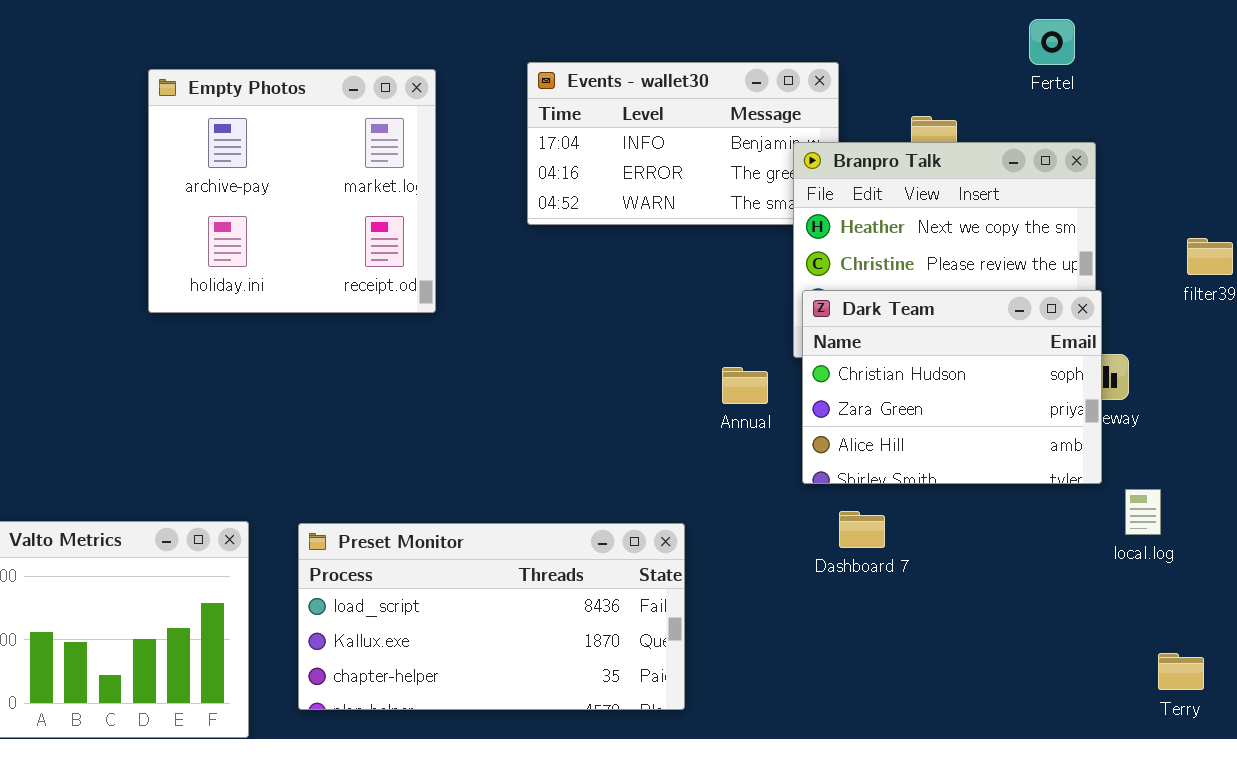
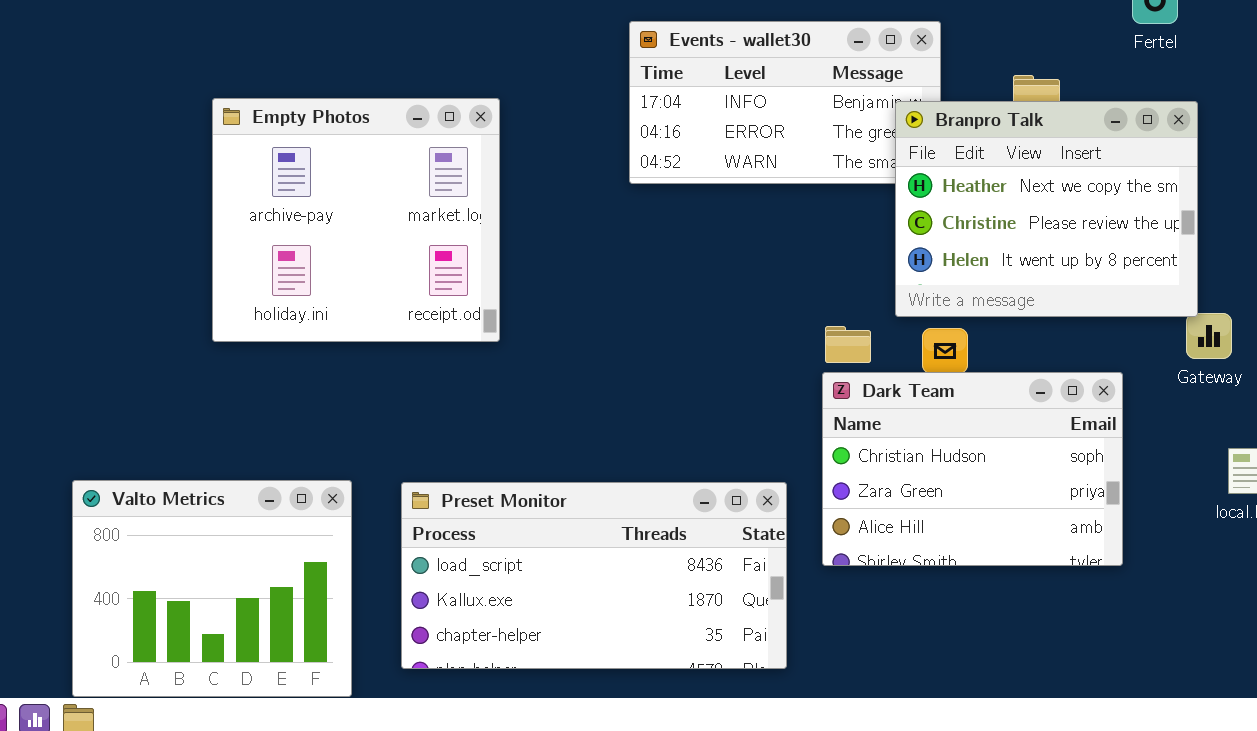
Empty Photos: [148,69,436,313] -> [212,98,500,342], moved
Dark Team: [802,290,1102,484] -> [822,372,1123,566], moved

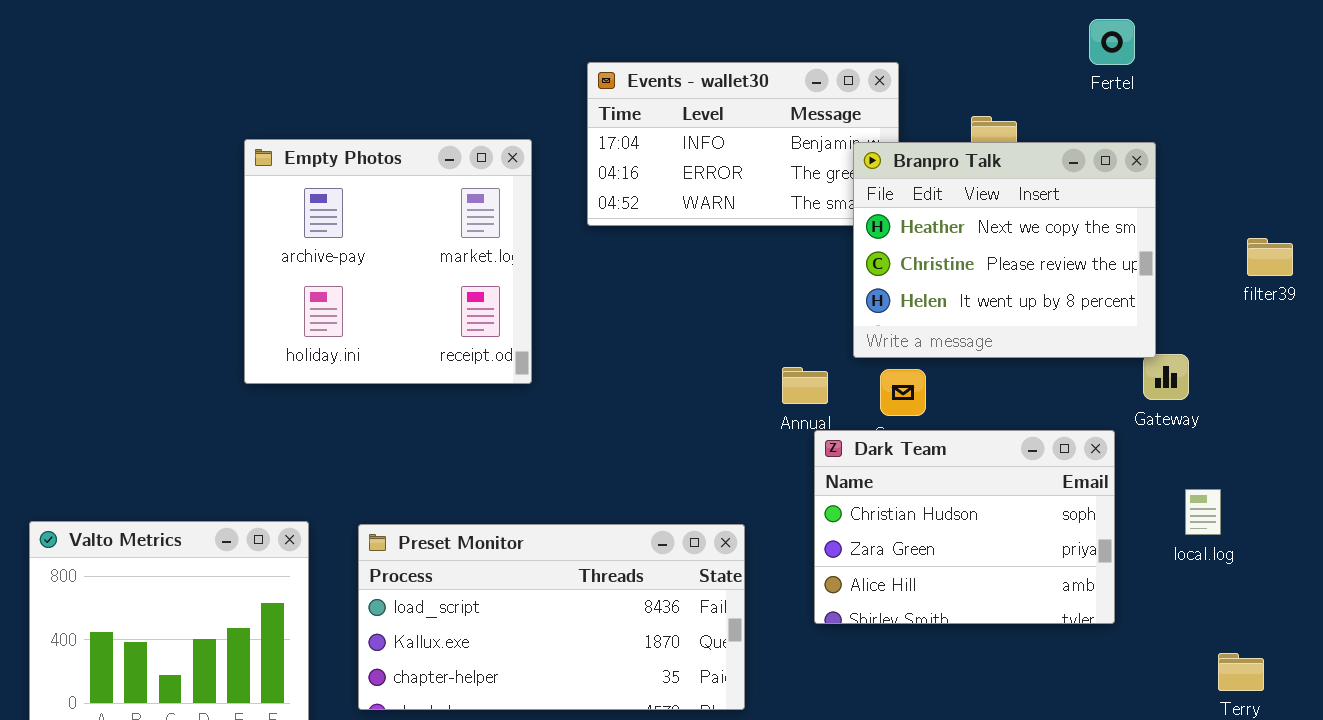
Empty Photos: [212,98,500,342] -> [244,139,532,384], moved
Dark Team: [822,372,1123,566] -> [814,430,1115,624], moved

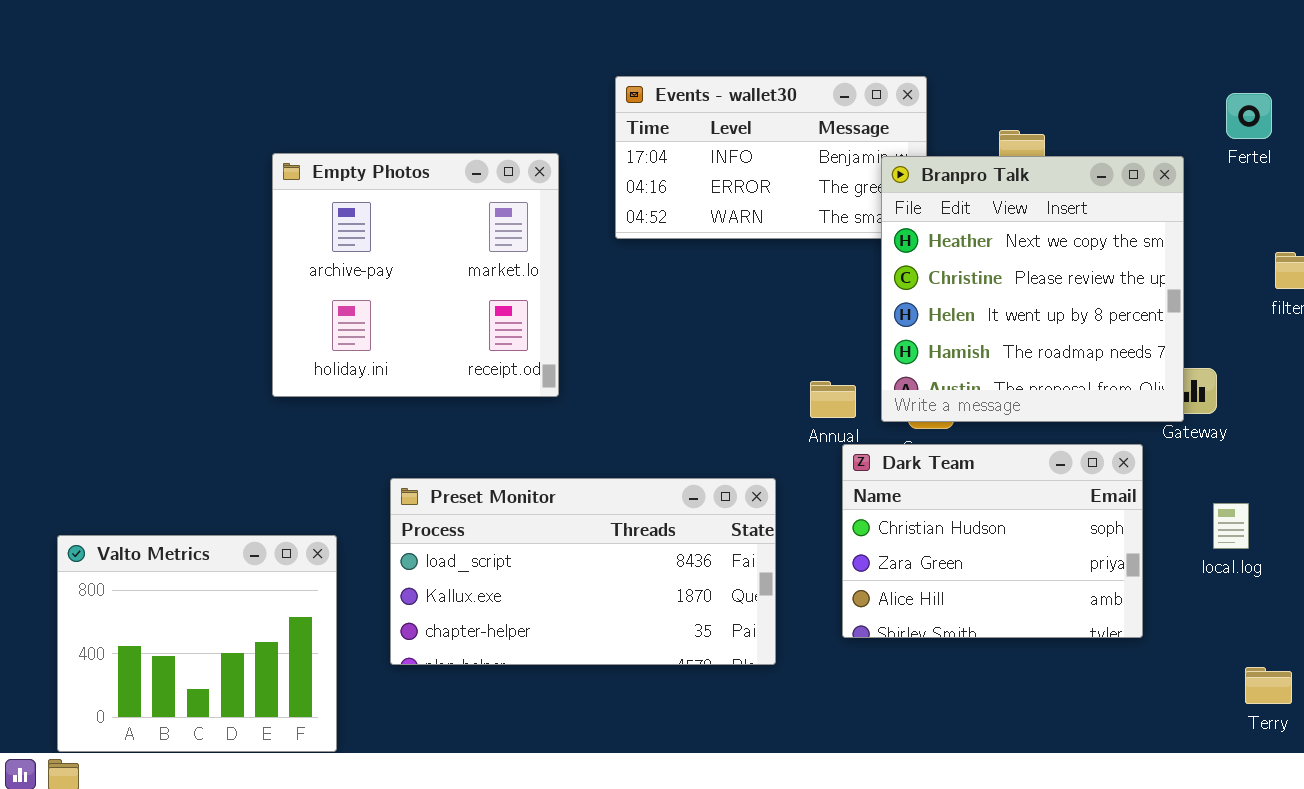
Fertel: [1089,19,1135,65] -> [1226,93,1272,139], moved
Branpro Talk: [853,142,1156,358] -> [881,156,1184,422], resized
Preset Monitor: [358,524,745,710] -> [390,478,776,665], moved

